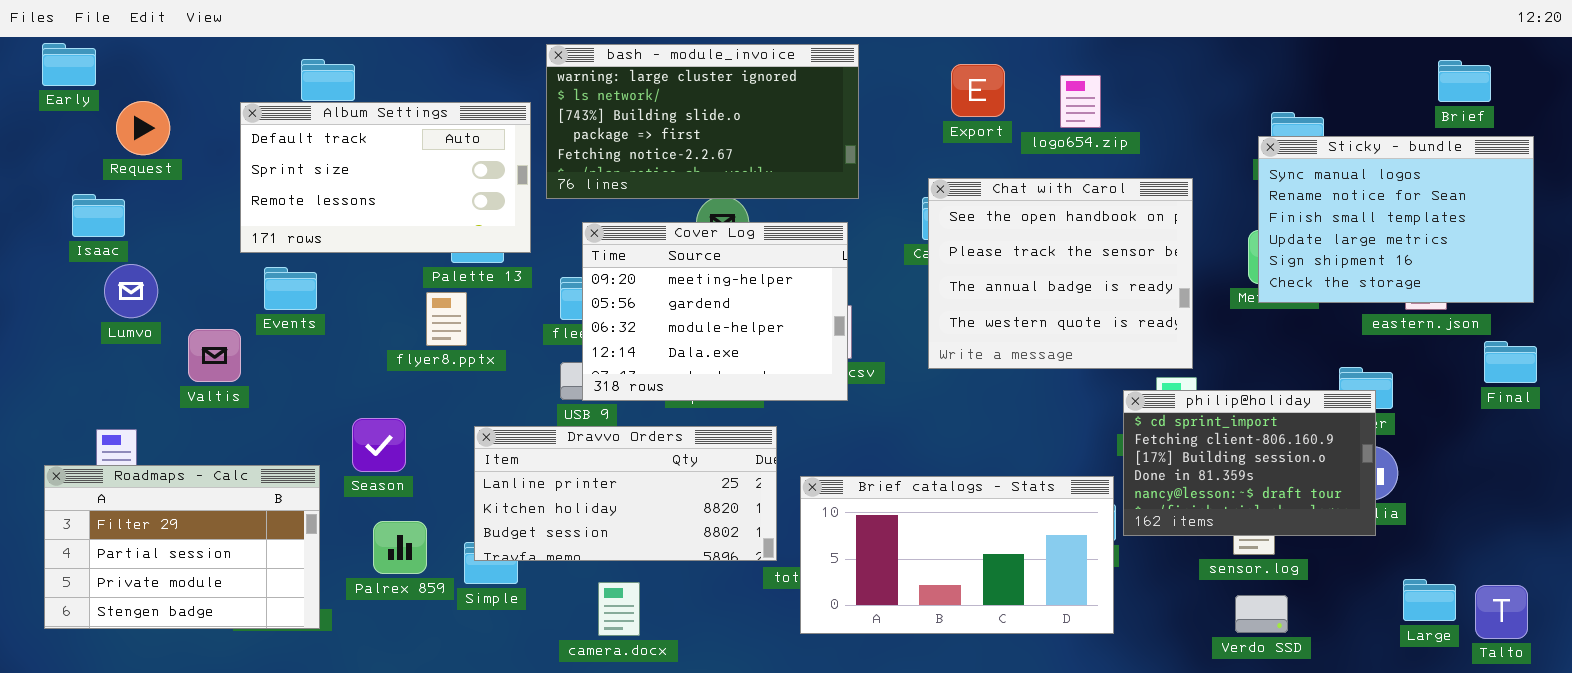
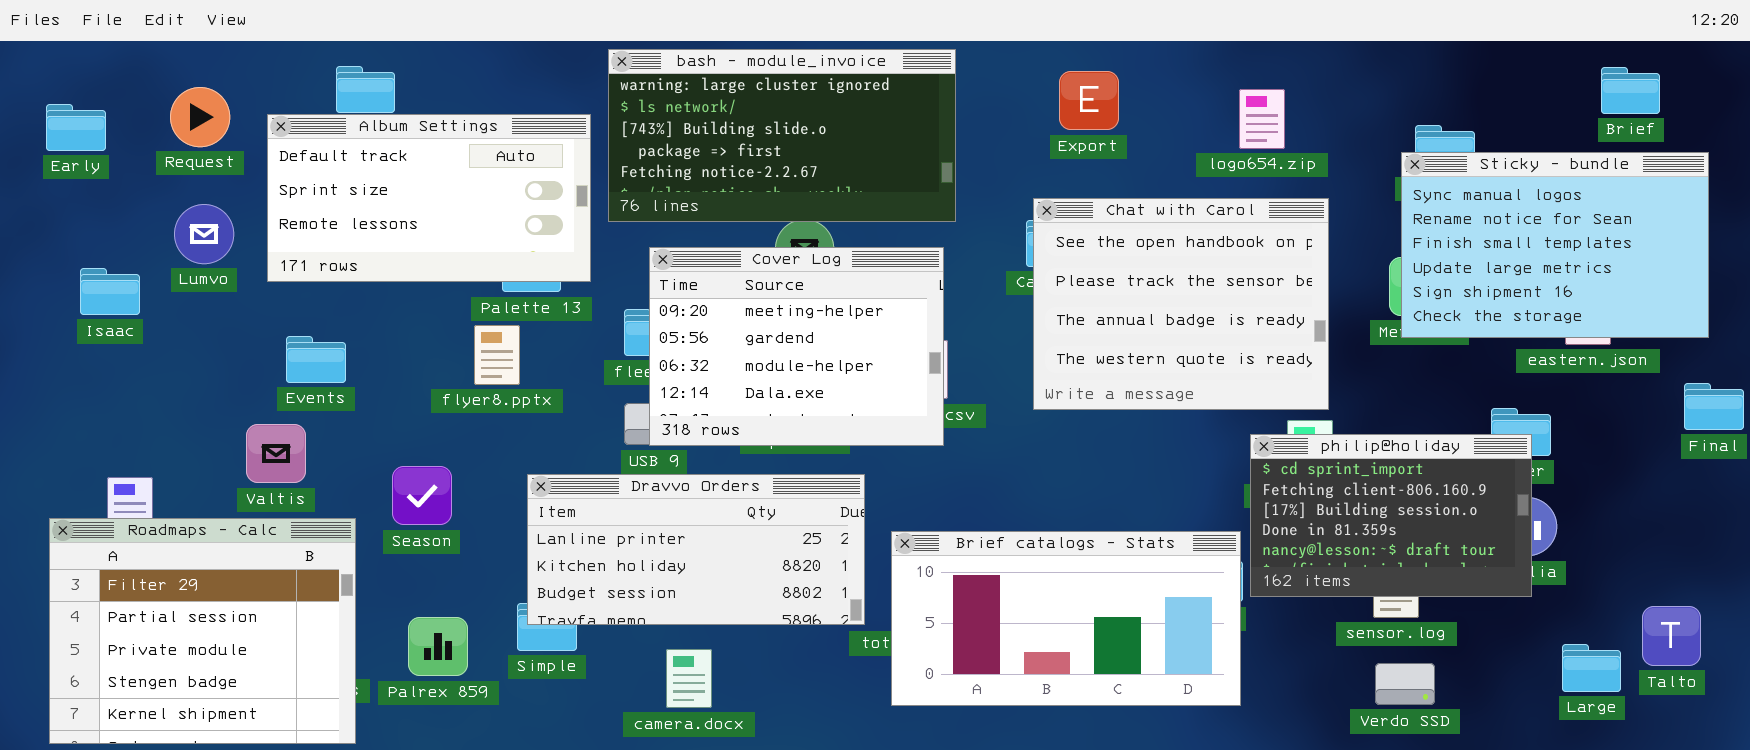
Early: [42,43,96,86] -> [46,104,106,151], moved
logo654.zip: [1060,75,1101,128] -> [1239,89,1285,149], moved
Request: [116,101,170,155] -> [170,87,230,147], moved
Isaac: [72,194,125,237] -> [80,268,140,315], moved
Lumvo: [104,264,158,318] -> [174,204,234,264], moved
Events: [264,267,317,310] -> [286,336,346,383], moved
Valtis: [188,329,241,382] -> [246,424,306,483], moved
Final: [1484,341,1537,383] -> [1684,383,1744,430], moved
Roadmaps - Calc: [44,465,320,629] -> [49,518,356,744], resized
Palrex 859: [373,521,427,574] -> [408,617,468,676], moved
Talto: [1475,585,1528,639] -> [1642,606,1701,666], moved

